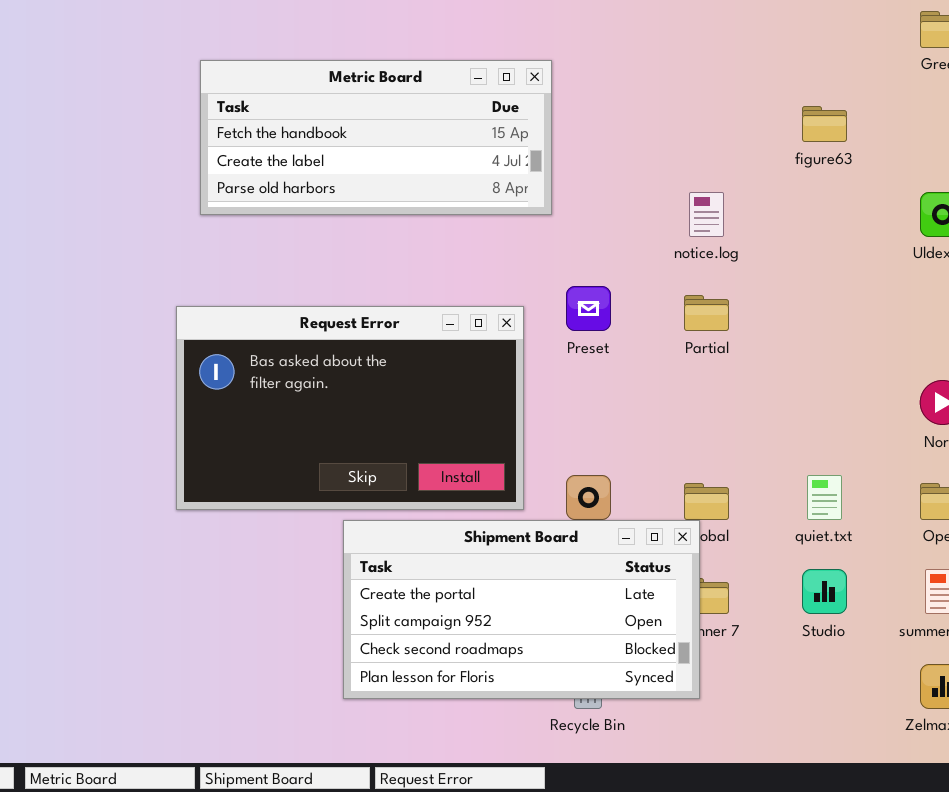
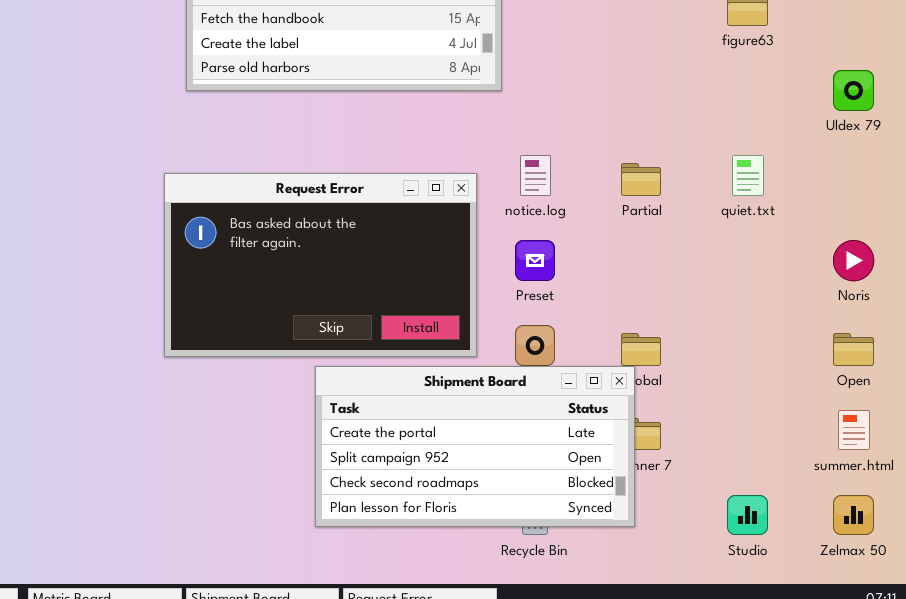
notice.log: [689,192,724,237] -> [520,155,551,196], moved
Preset: [566,286,611,331] -> [515,240,555,281], moved
quiet.txt: [807,475,842,520] -> [732,155,764,196], moved
Studio: [802,569,847,614] -> [727,495,768,535], moved

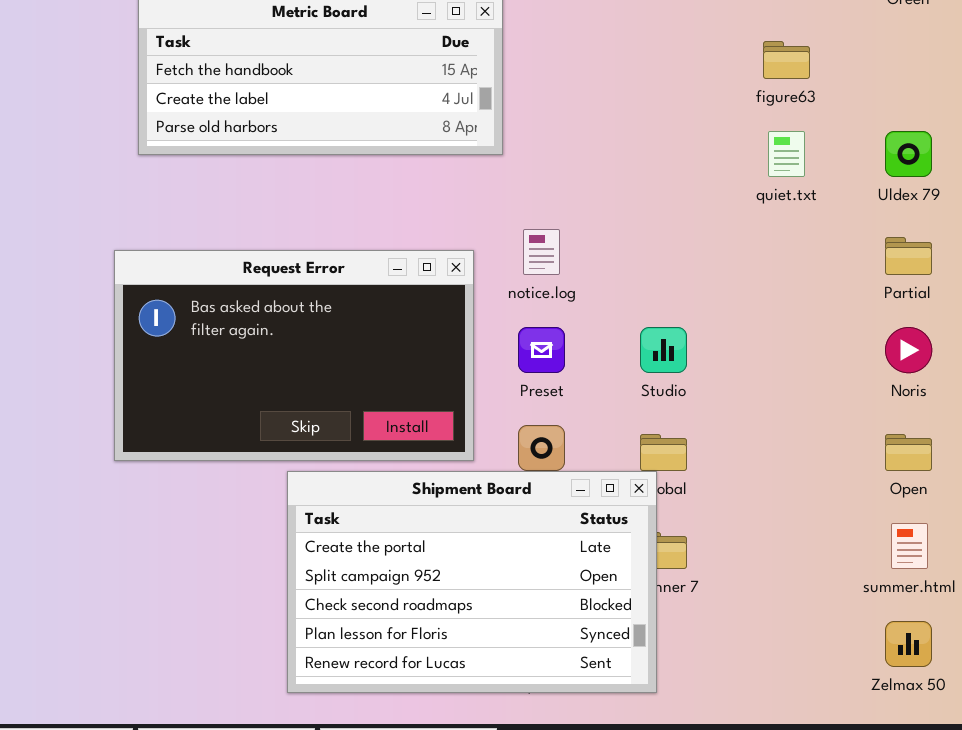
quiet.txt: [732,155,764,196] -> [768,131,805,177], moved
Partial: [621,163,661,196] -> [885,237,932,275], moved
Shipment Board: [315,366,635,527] -> [287,471,657,693], resized
Studio: [727,495,768,535] -> [640,327,687,373], moved

